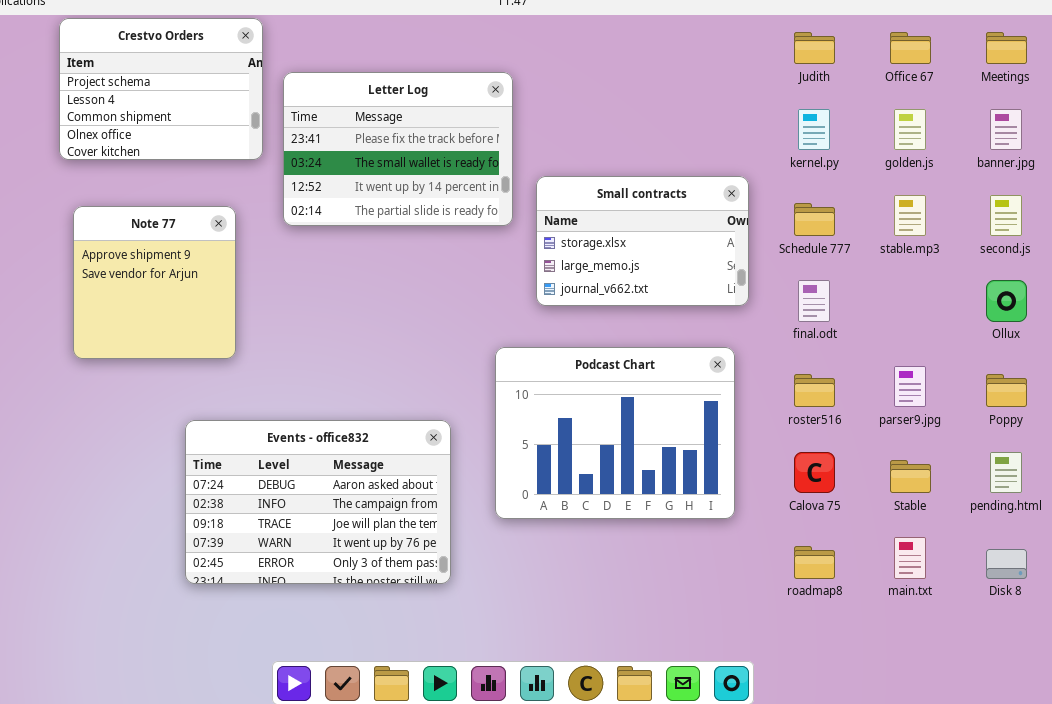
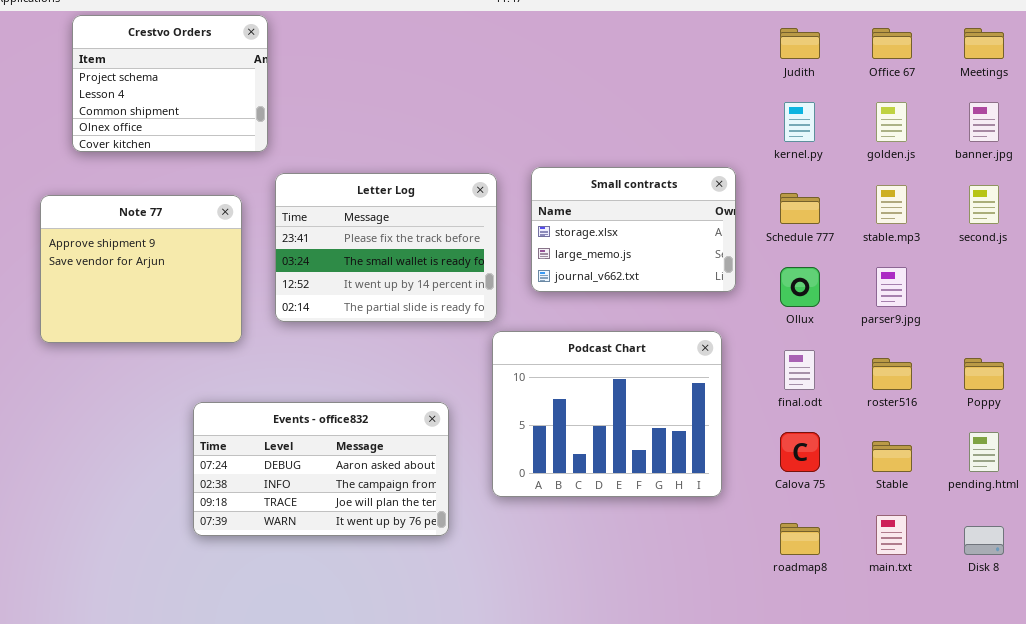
Letter Log: [283,72,513,226] -> [275,173,497,322], moved
Note 77: [73,206,236,359] -> [40,195,242,343], resized
final.odt: [798,280,830,322] -> [784,350,815,390], moved
Ollux: [986,280,1027,322] -> [780,267,820,307], moved
parser9.jpg: [894,366,926,407] -> [876,267,907,307], moved
roster516: [794,374,835,407] -> [872,358,912,390], moved
Events - office832: [185,420,451,584] -> [193,402,449,536], resized

